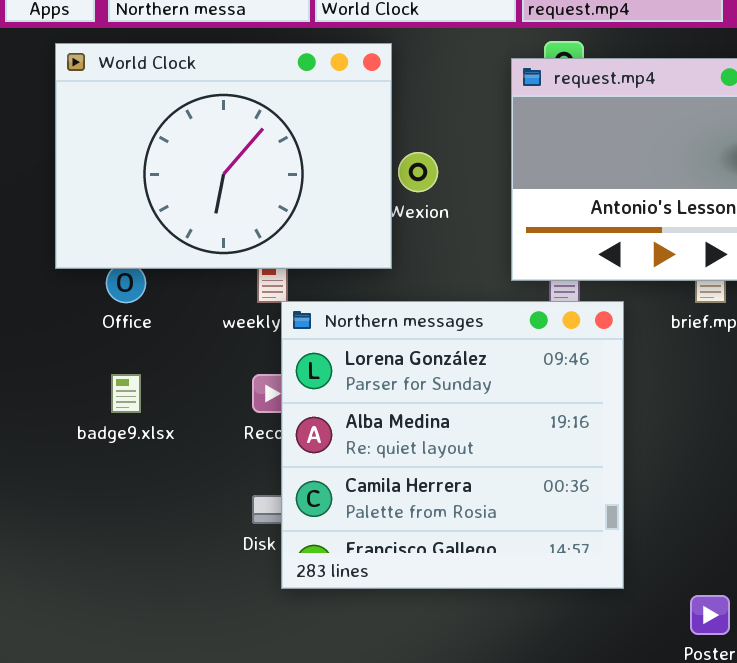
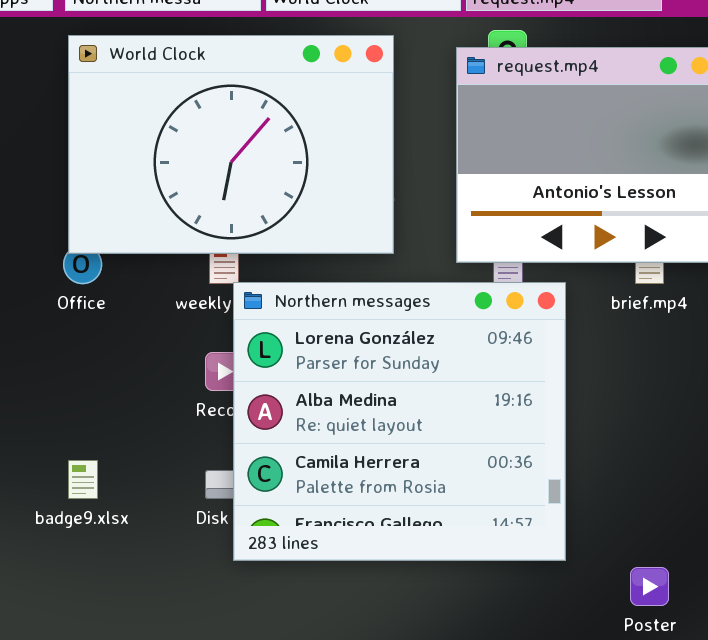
World Clock: [55,43,392,269] -> [68,35,394,254], moved
badge9.xlsx: [111,374,141,413] -> [68,460,98,499], moved

